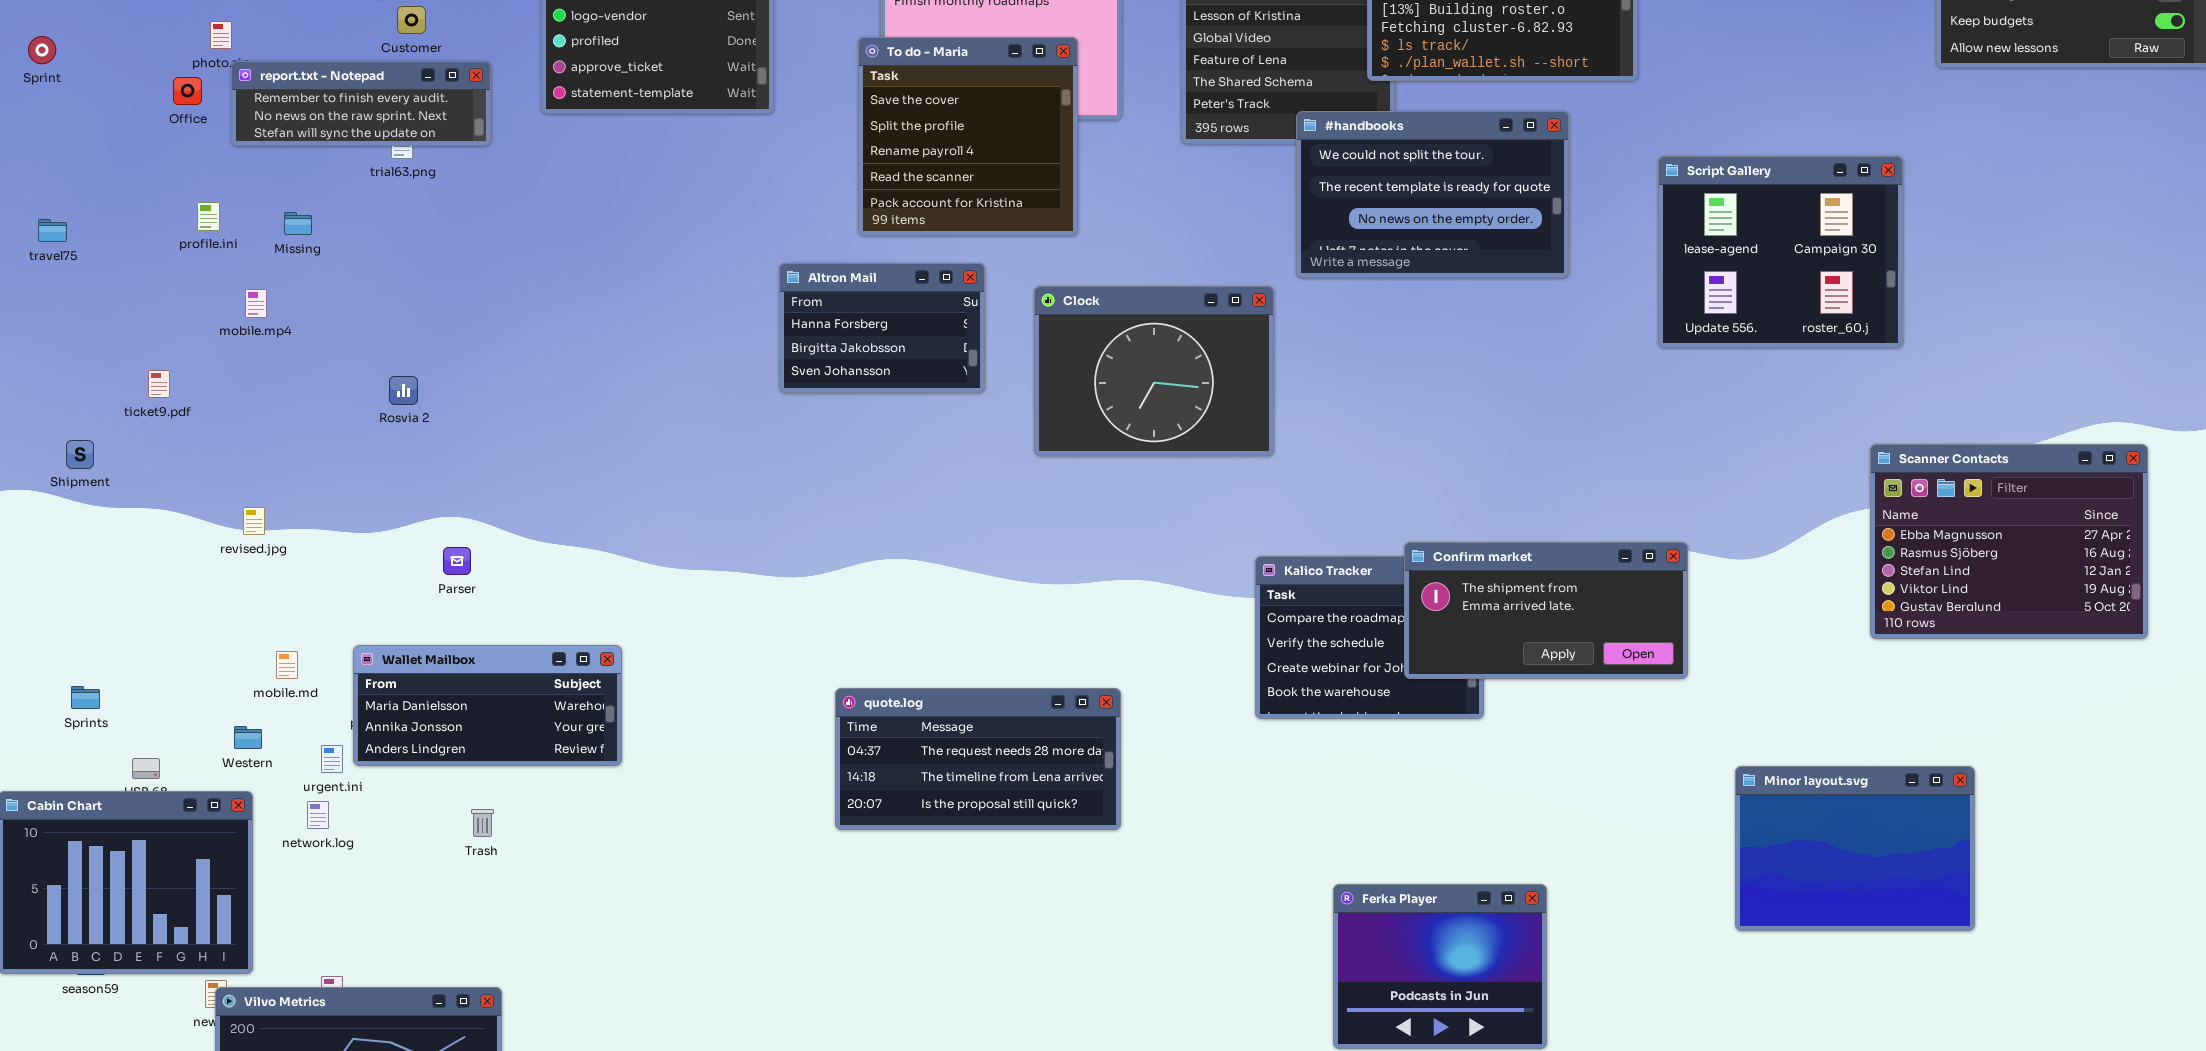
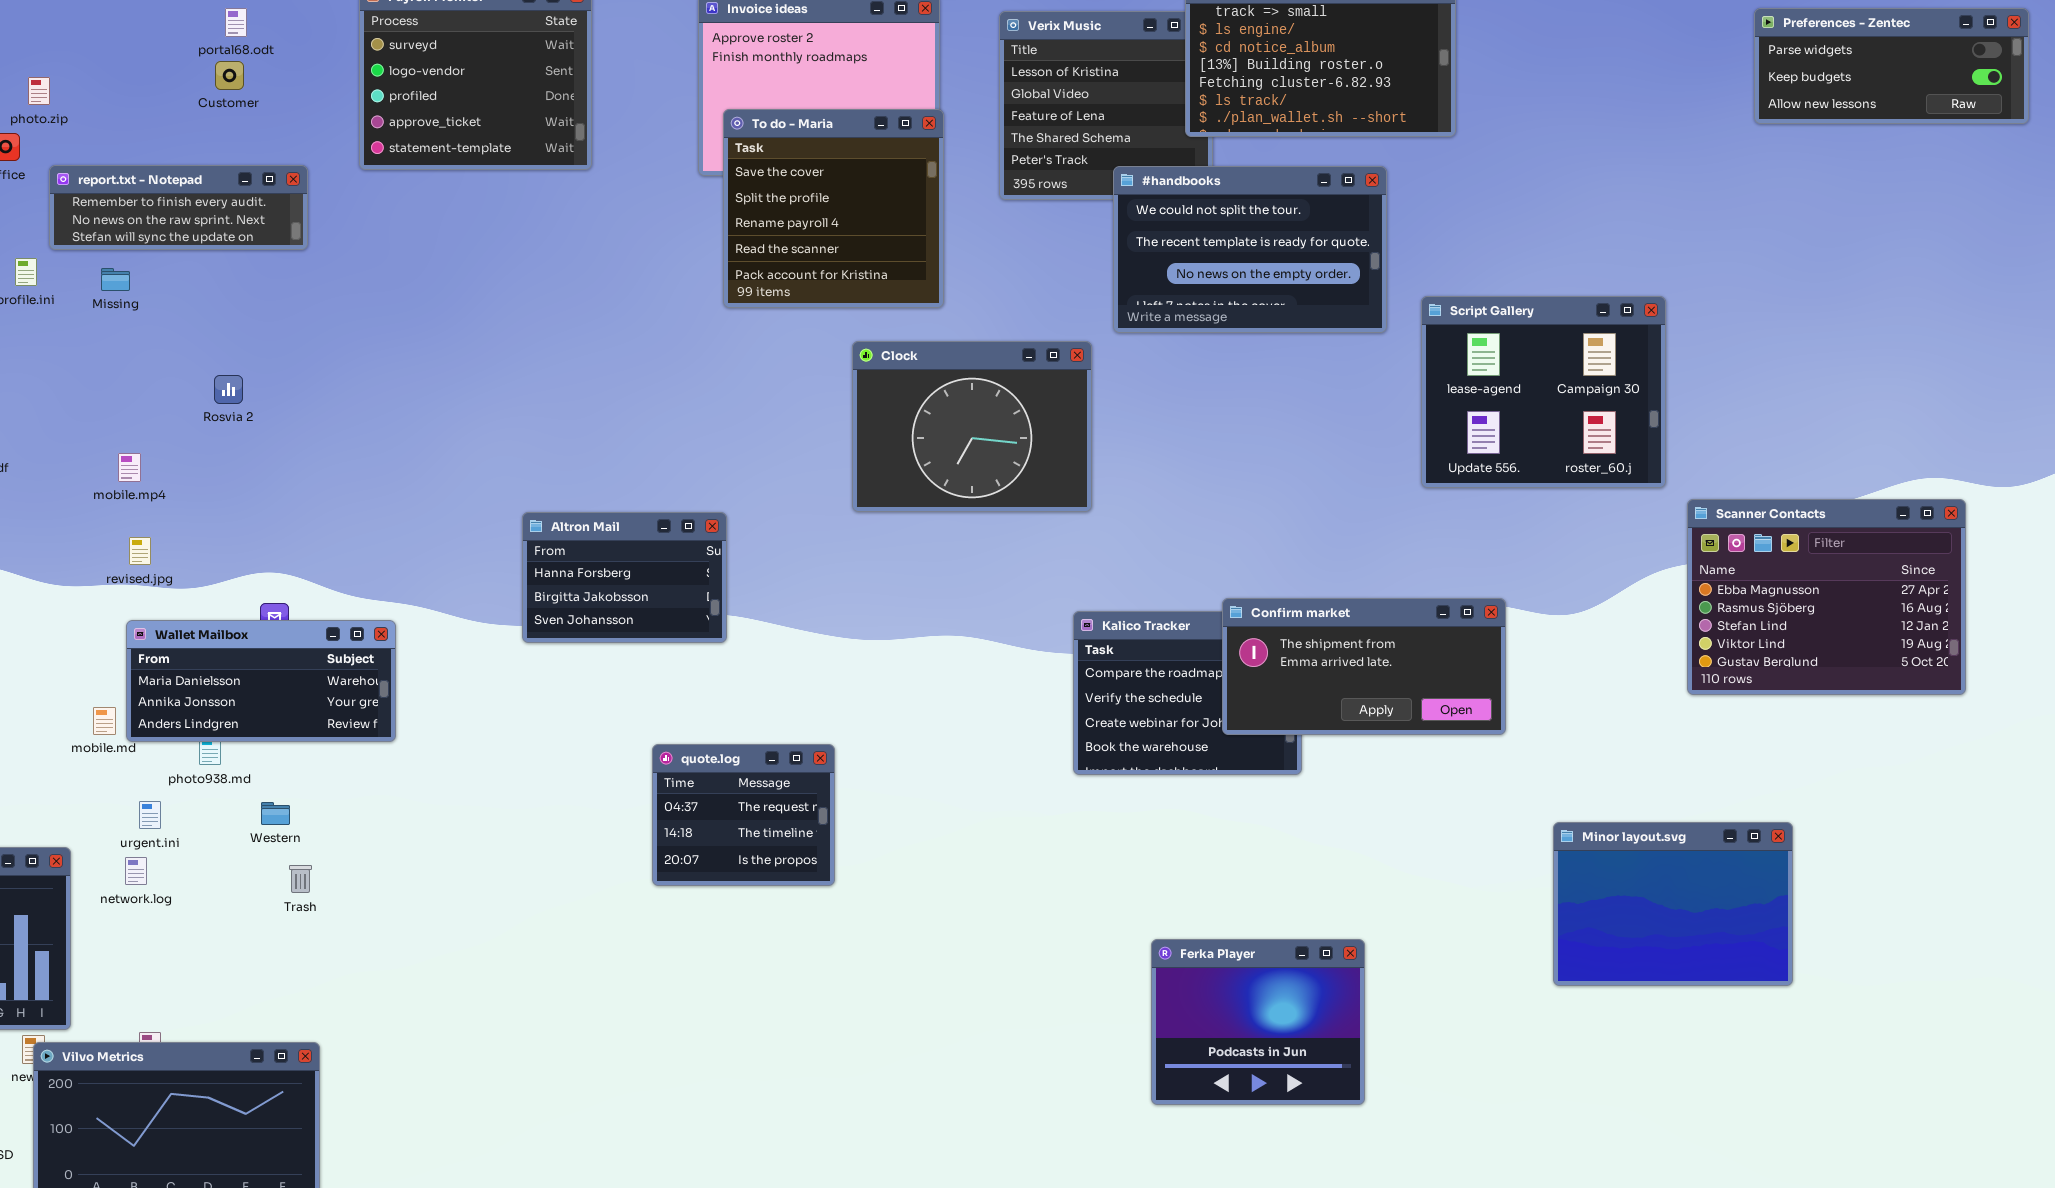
To do - Maria: [858,37,1078,236] -> [723,109,944,308], moved
report.txt - Notepad: [231,61,491,146] -> [49,165,308,250], moved
Script Gallery: [1658,156,1903,348] -> [1421,296,1666,488], moved
Altron Mail: [779,263,985,393] -> [522,512,727,643], moved
mobile.mp4: [245,289,267,318] -> [118,453,141,482], moved
Rosvia 2: [389,376,418,405] -> [214,375,243,404], moved
revised.jpg: [243,507,265,535] -> [129,537,151,565], moved
Wallet Mailbox: [353,645,622,766] -> [126,620,396,742], moved
quote.log: [835,688,1121,830] -> [652,744,835,886], resized
Western: [234,726,262,749] -> [261,802,290,825], moved

